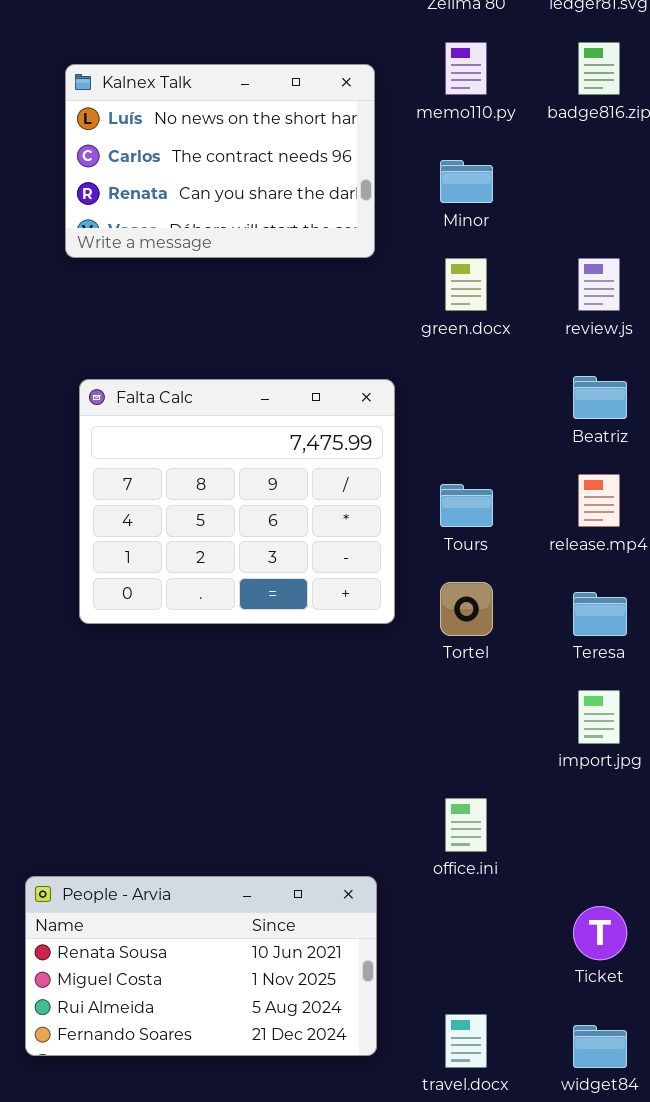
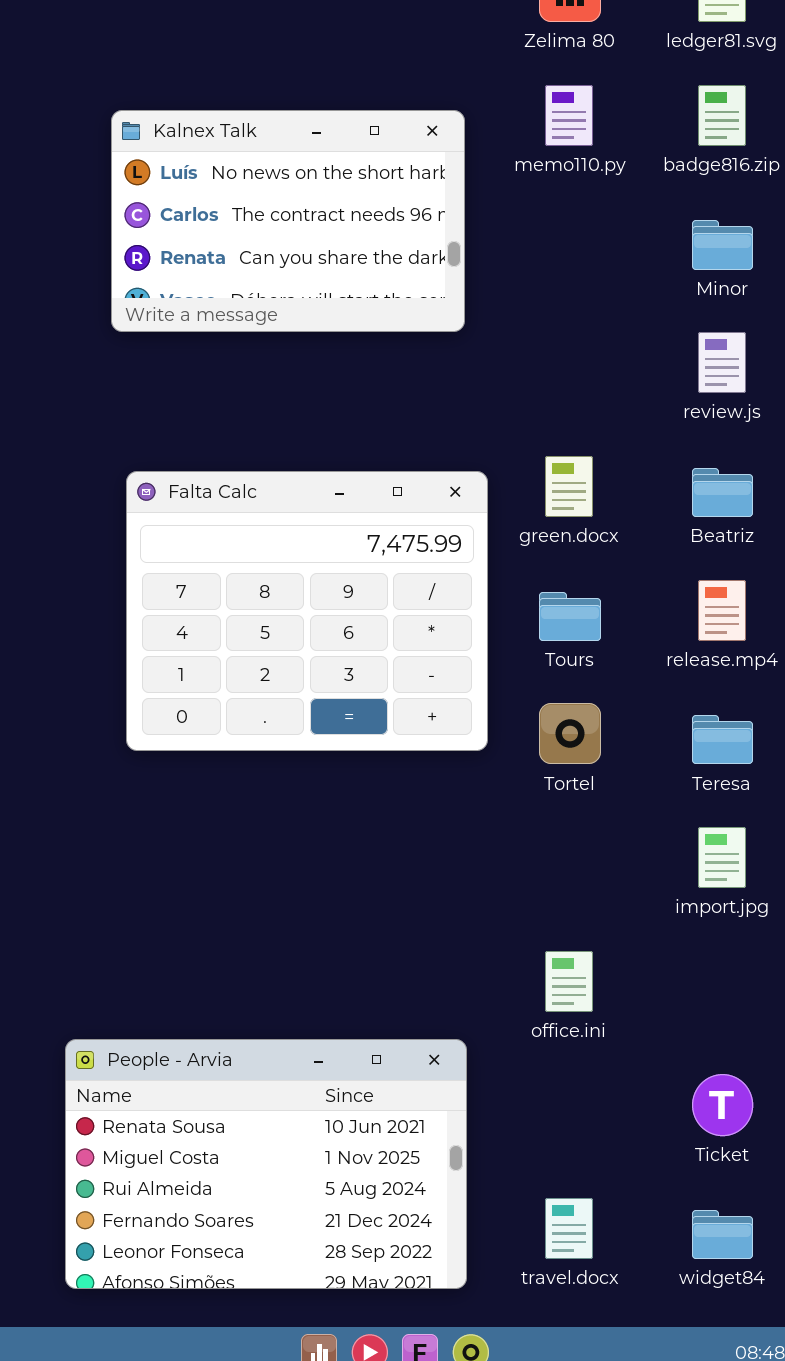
Minor: [440,160,493,203] -> [692,220,753,270], moved
green.docx: [445,258,487,311] -> [545,456,593,517], moved
People - Arvia: [25,876,377,1056] -> [65,1039,467,1289], resized

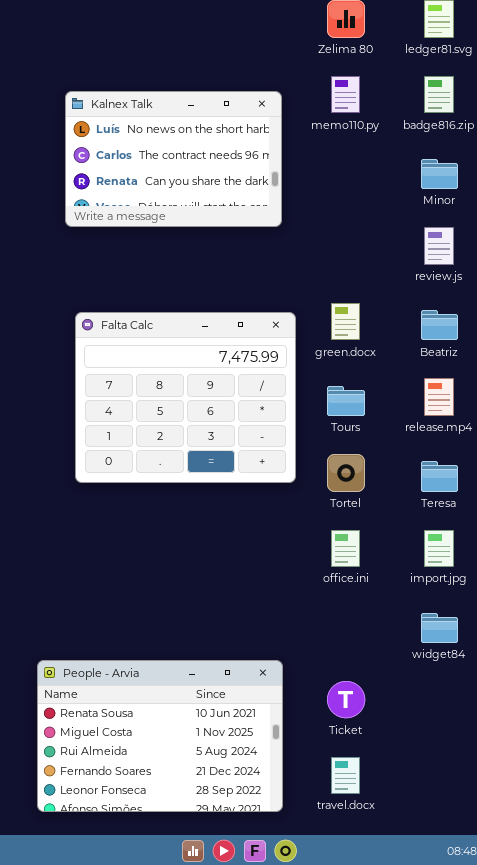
office.ini: [545,951,593,1012] -> [331,530,360,567], moved
Ticket: [692,1074,753,1136] -> [327,681,365,718], moved
widget84: [692,1210,753,1259] -> [421,613,458,643], moved

